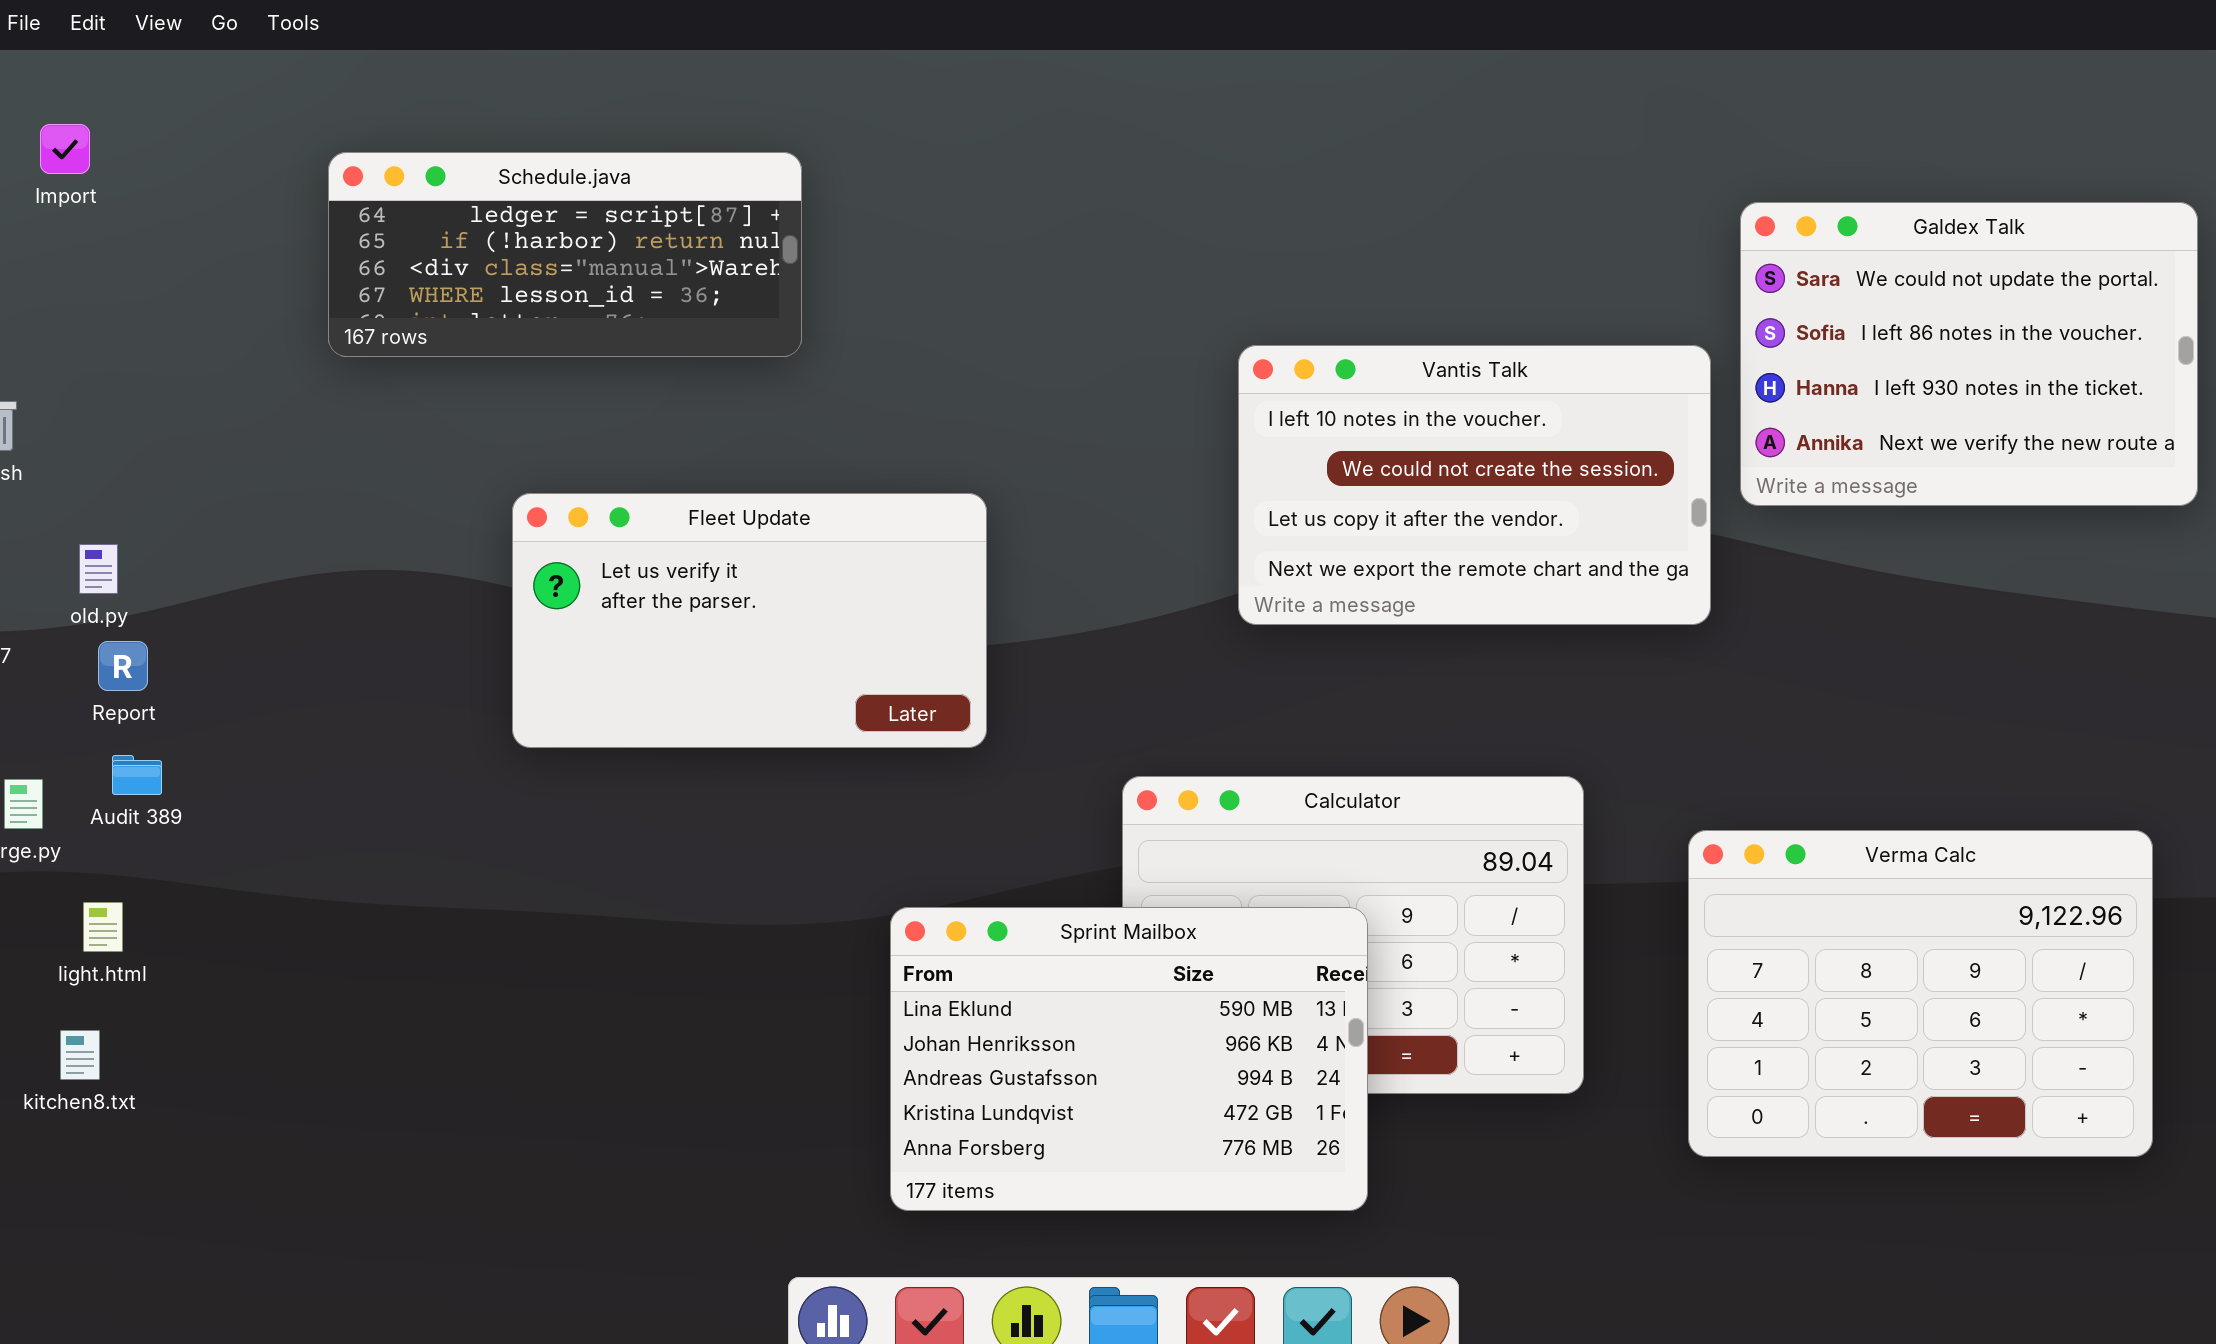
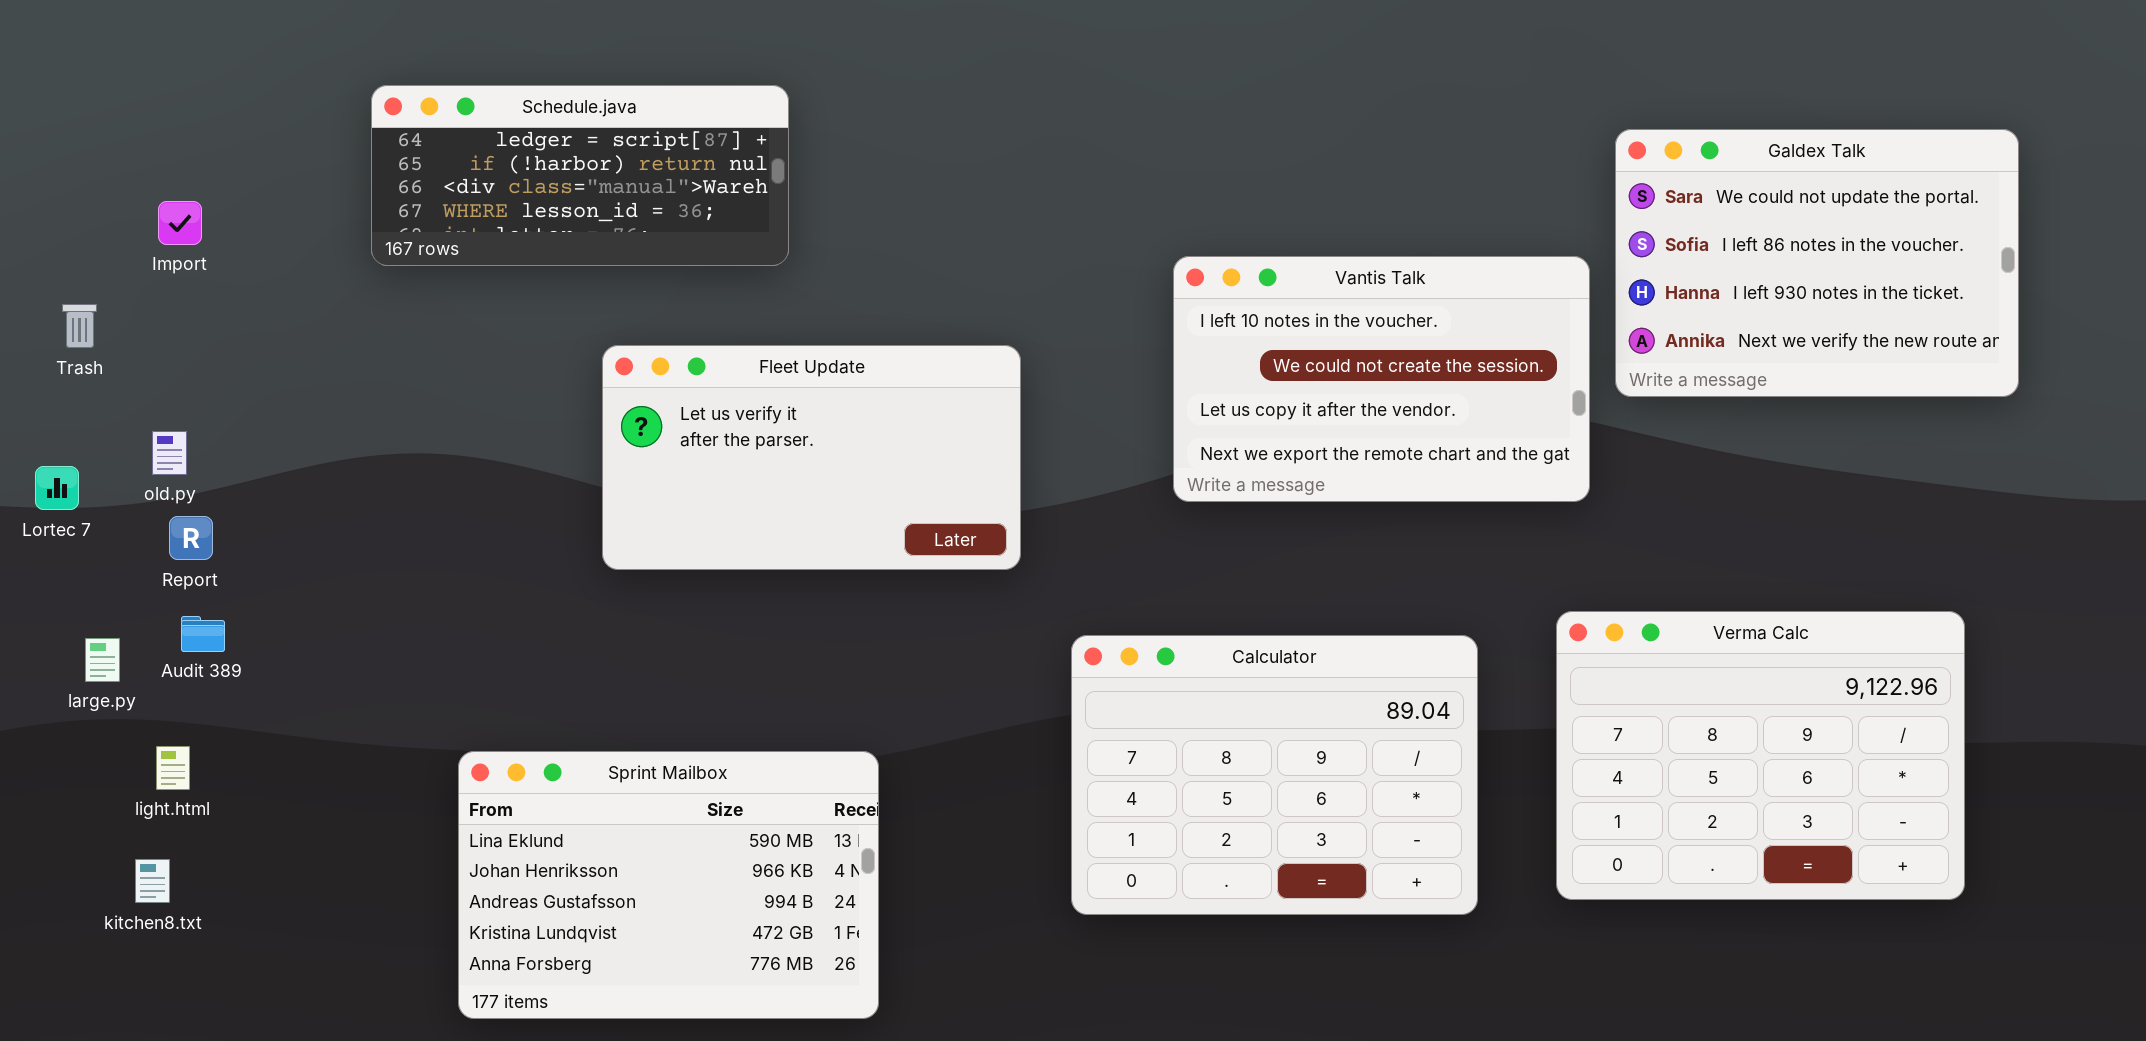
Import: [40,124,90,174] -> [158,201,202,245], moved
Fleet Update: [512,493,987,748] -> [602,345,1021,570], moved
Verma Calc: [1688,830,2153,1157] -> [1556,611,1965,900], moved
Sprint Mailbox: [890,907,1368,1211] -> [458,751,879,1019], moved

